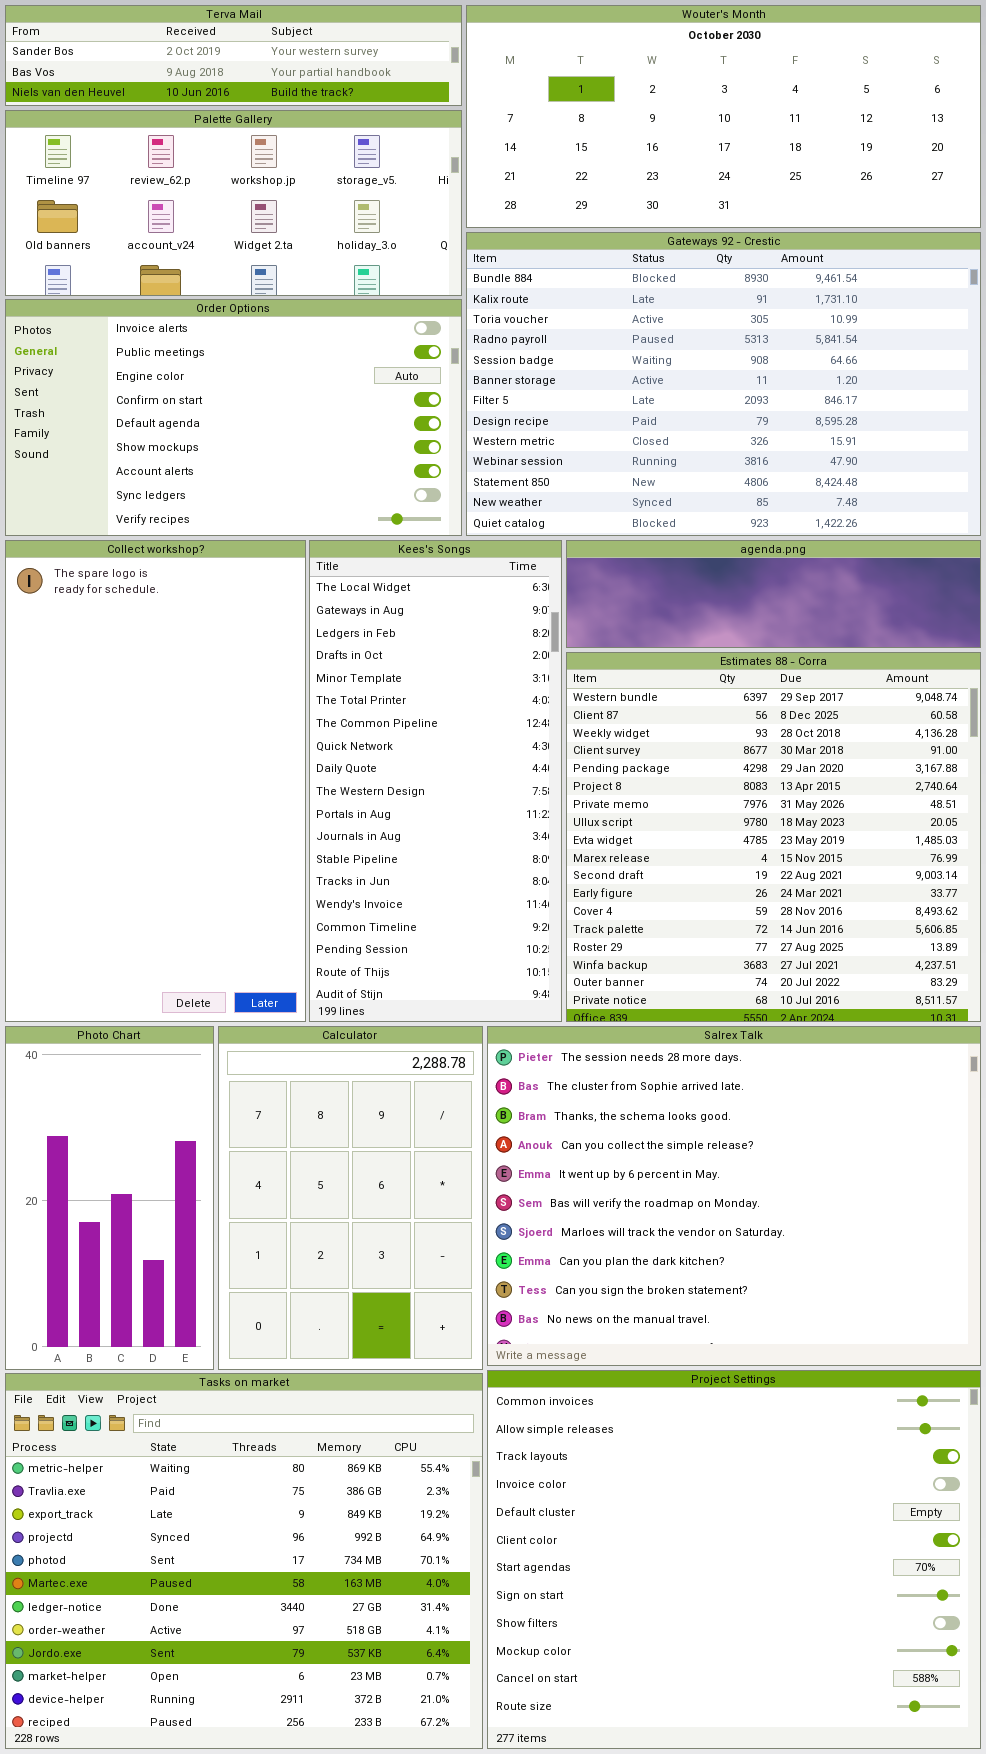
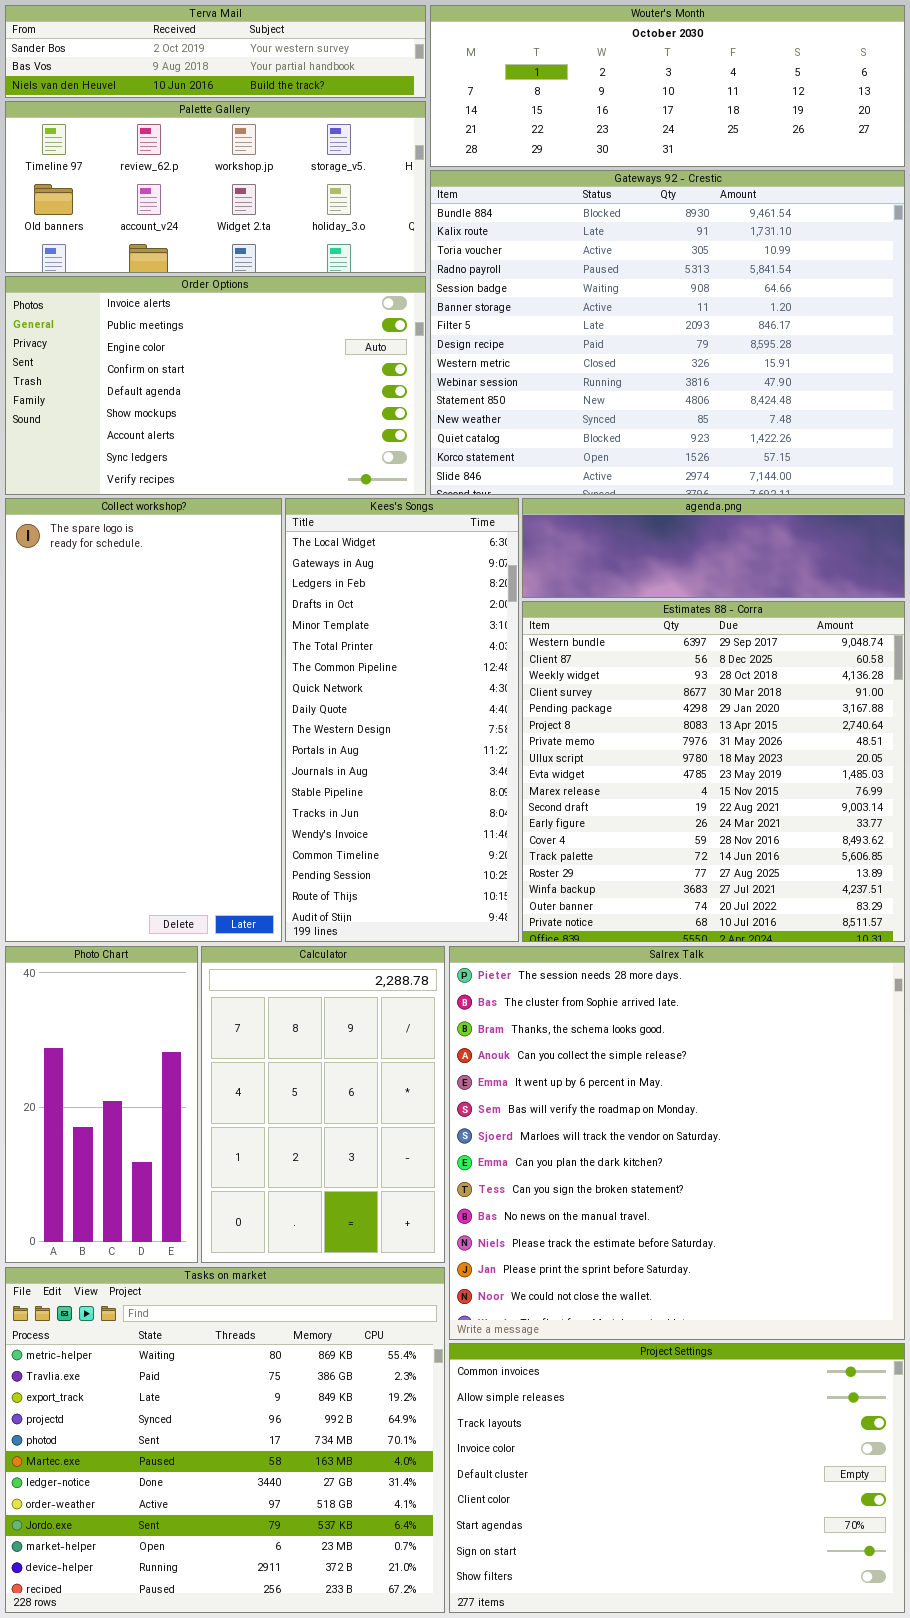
Wouter's Month: [466,5,981,228] -> [430,5,905,167], resized
Gateways 92 - Crestic: [466,232,981,536] -> [430,170,905,495], resized
Salrex Talk: [487,1026,981,1366] -> [449,946,905,1340], resized
Project Settings: [487,1370,981,1749] -> [449,1343,905,1613], resized

